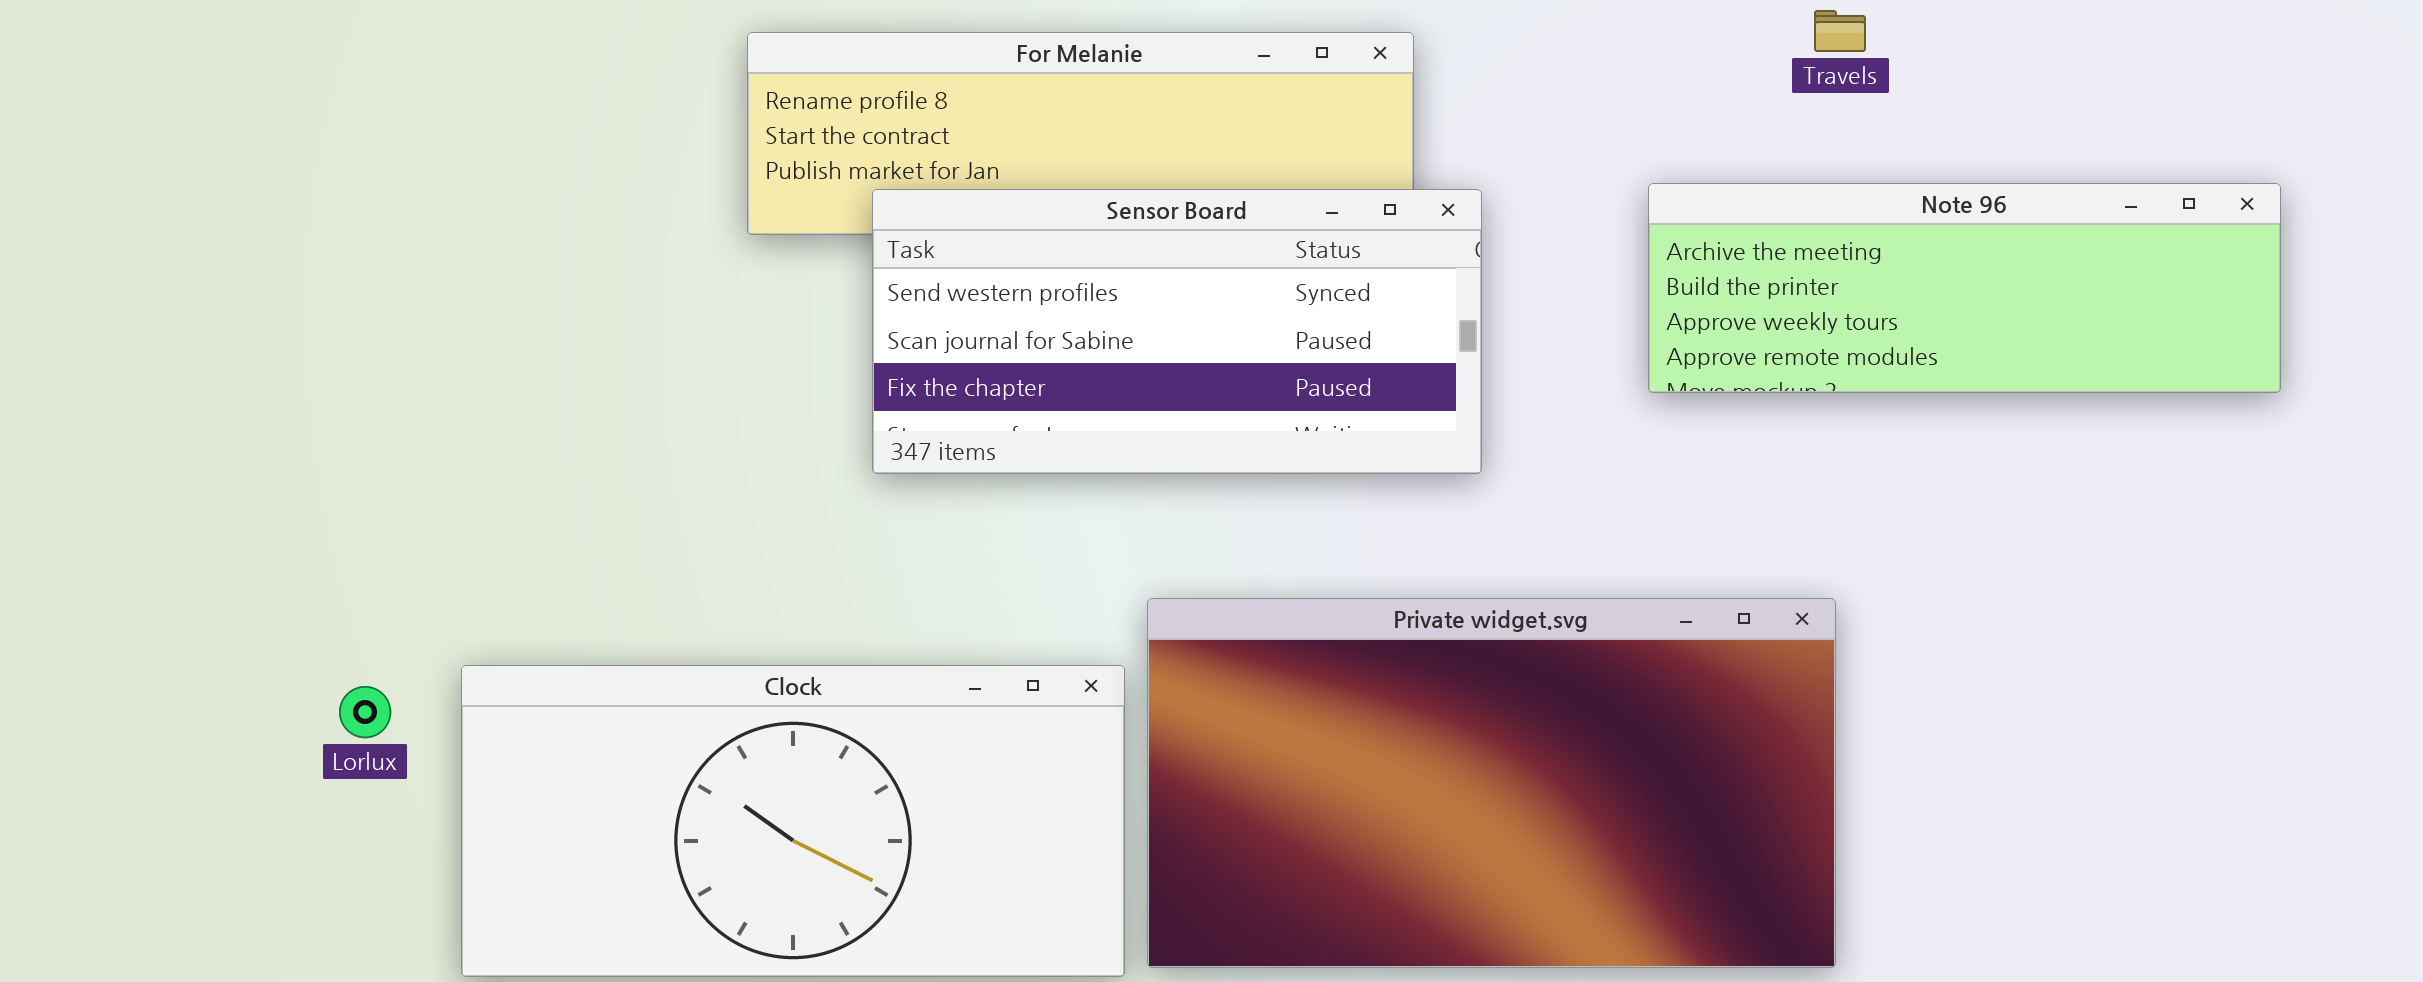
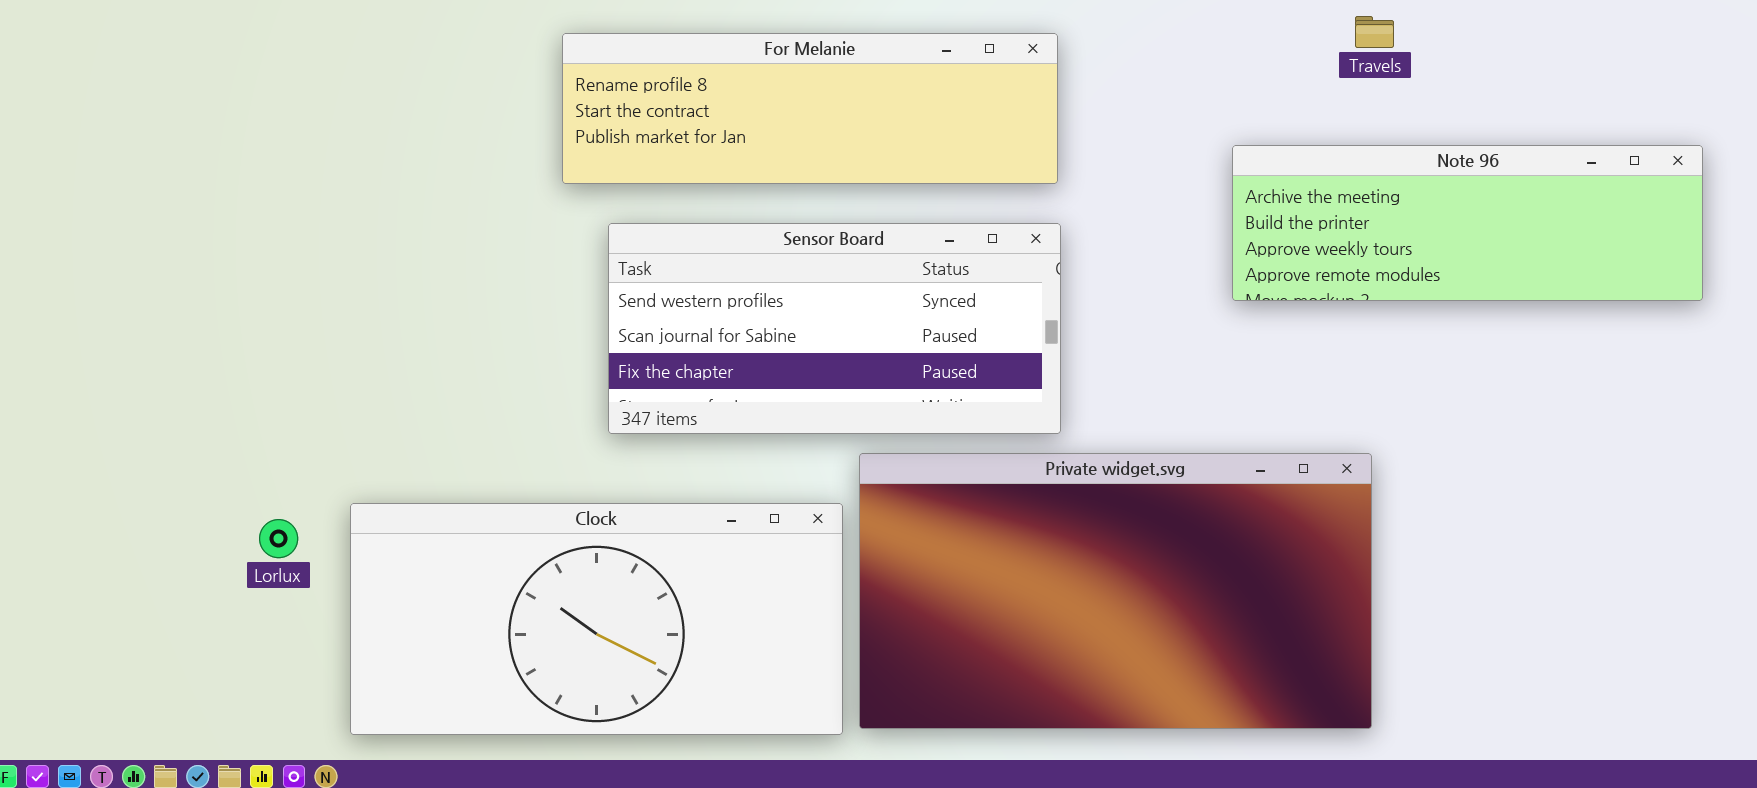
Sensor Board: [872,189,1482,474] -> [608,223,1061,434], moved

